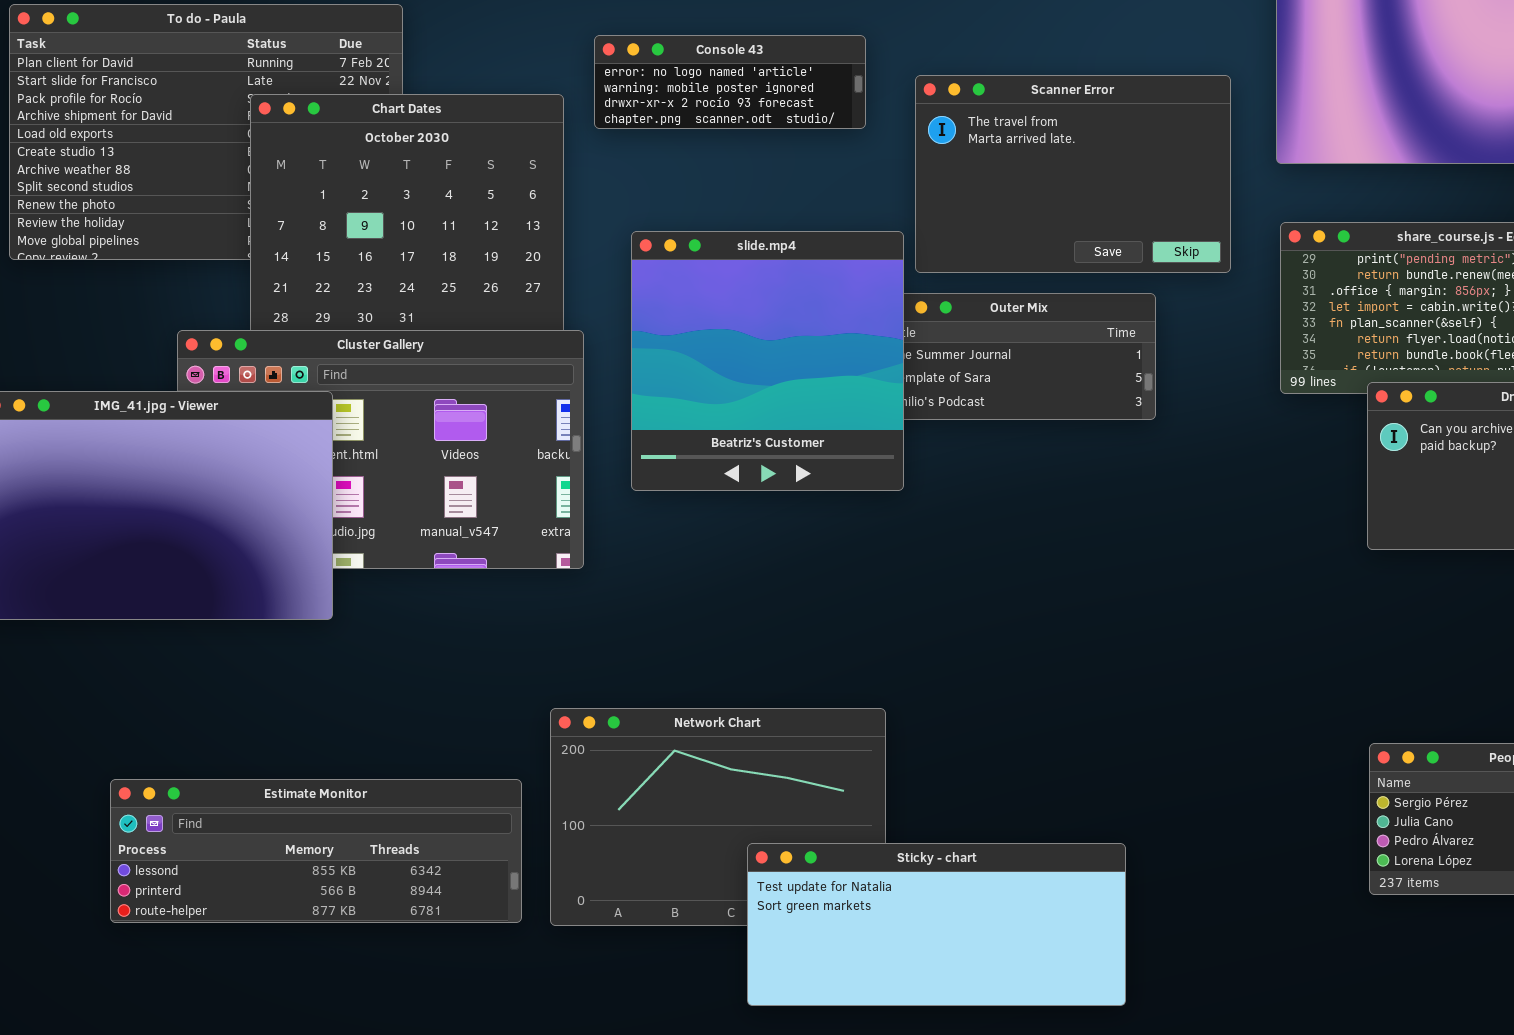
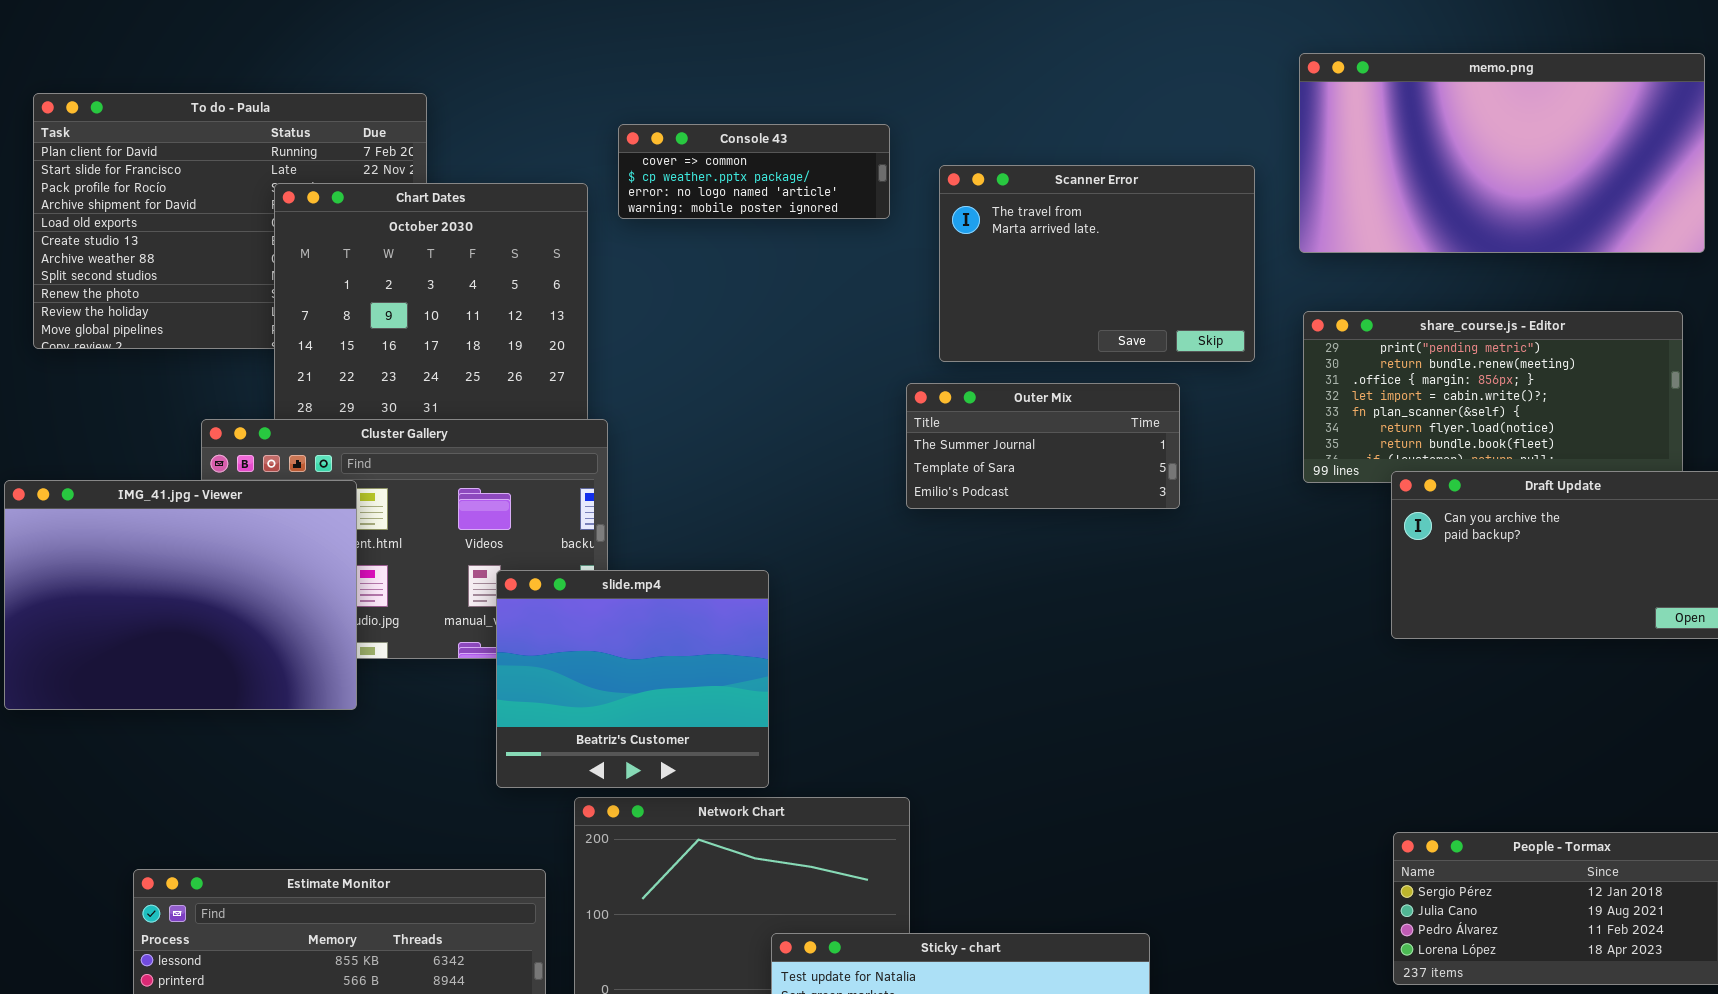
Console 43: [594,35,866,129] -> [618,124,890,219], scrolled up 2 rows
slide.mp4: [631,231,904,491] -> [496,570,769,788], moved, resized

